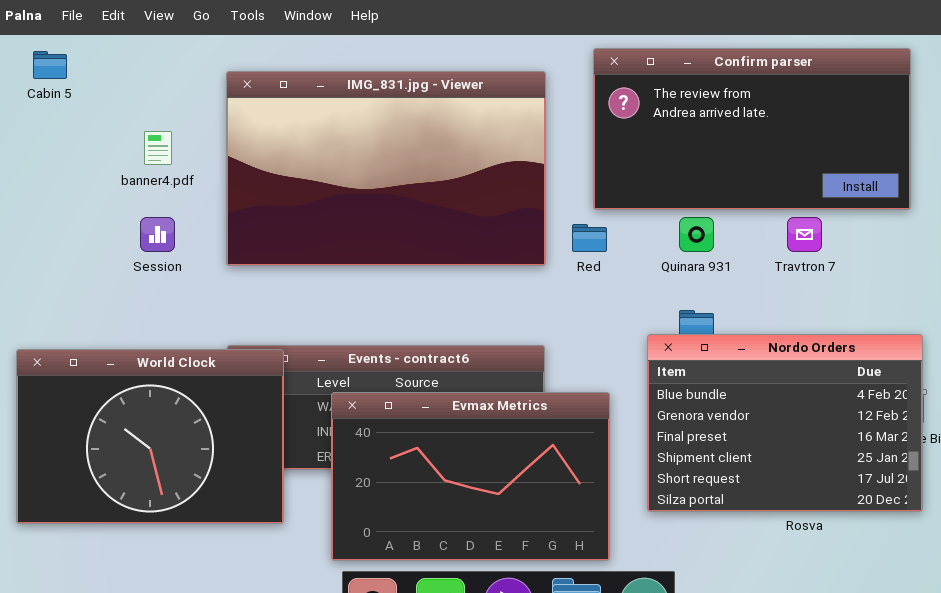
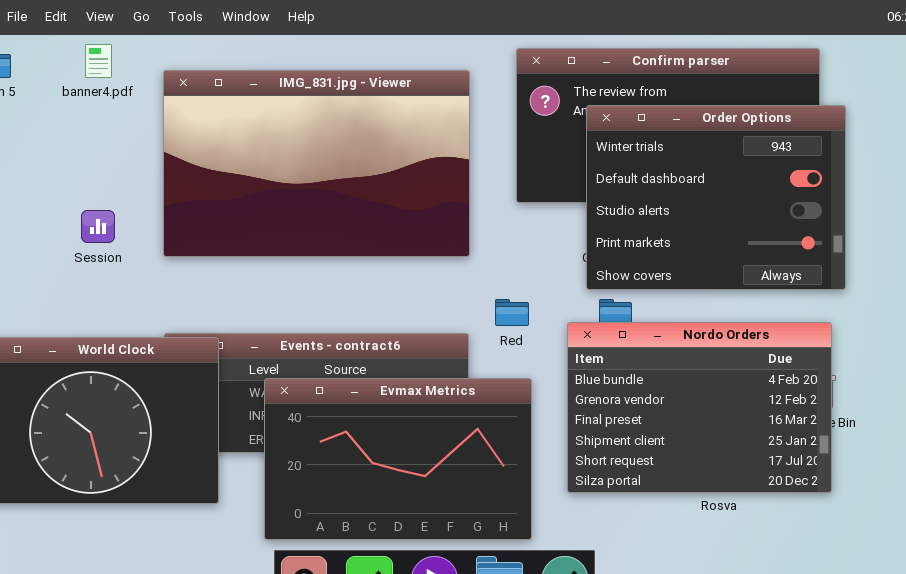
Order Options: none -> [586,105,846,290], opened
banner4.pdf: [144,131,172,165] -> [85,44,112,78], moved
Red: [572,224,607,252] -> [495,299,529,326], moved

